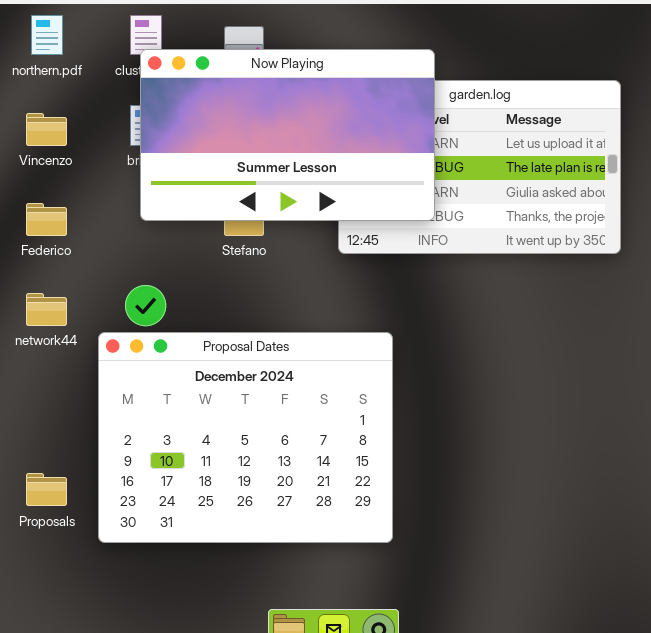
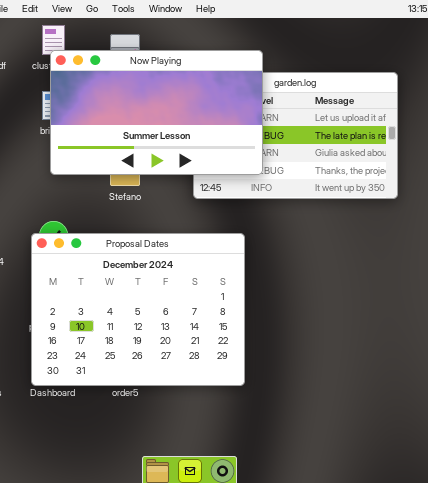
Proposal Dates: [98,332,393,543] -> [31,233,245,386], moved

